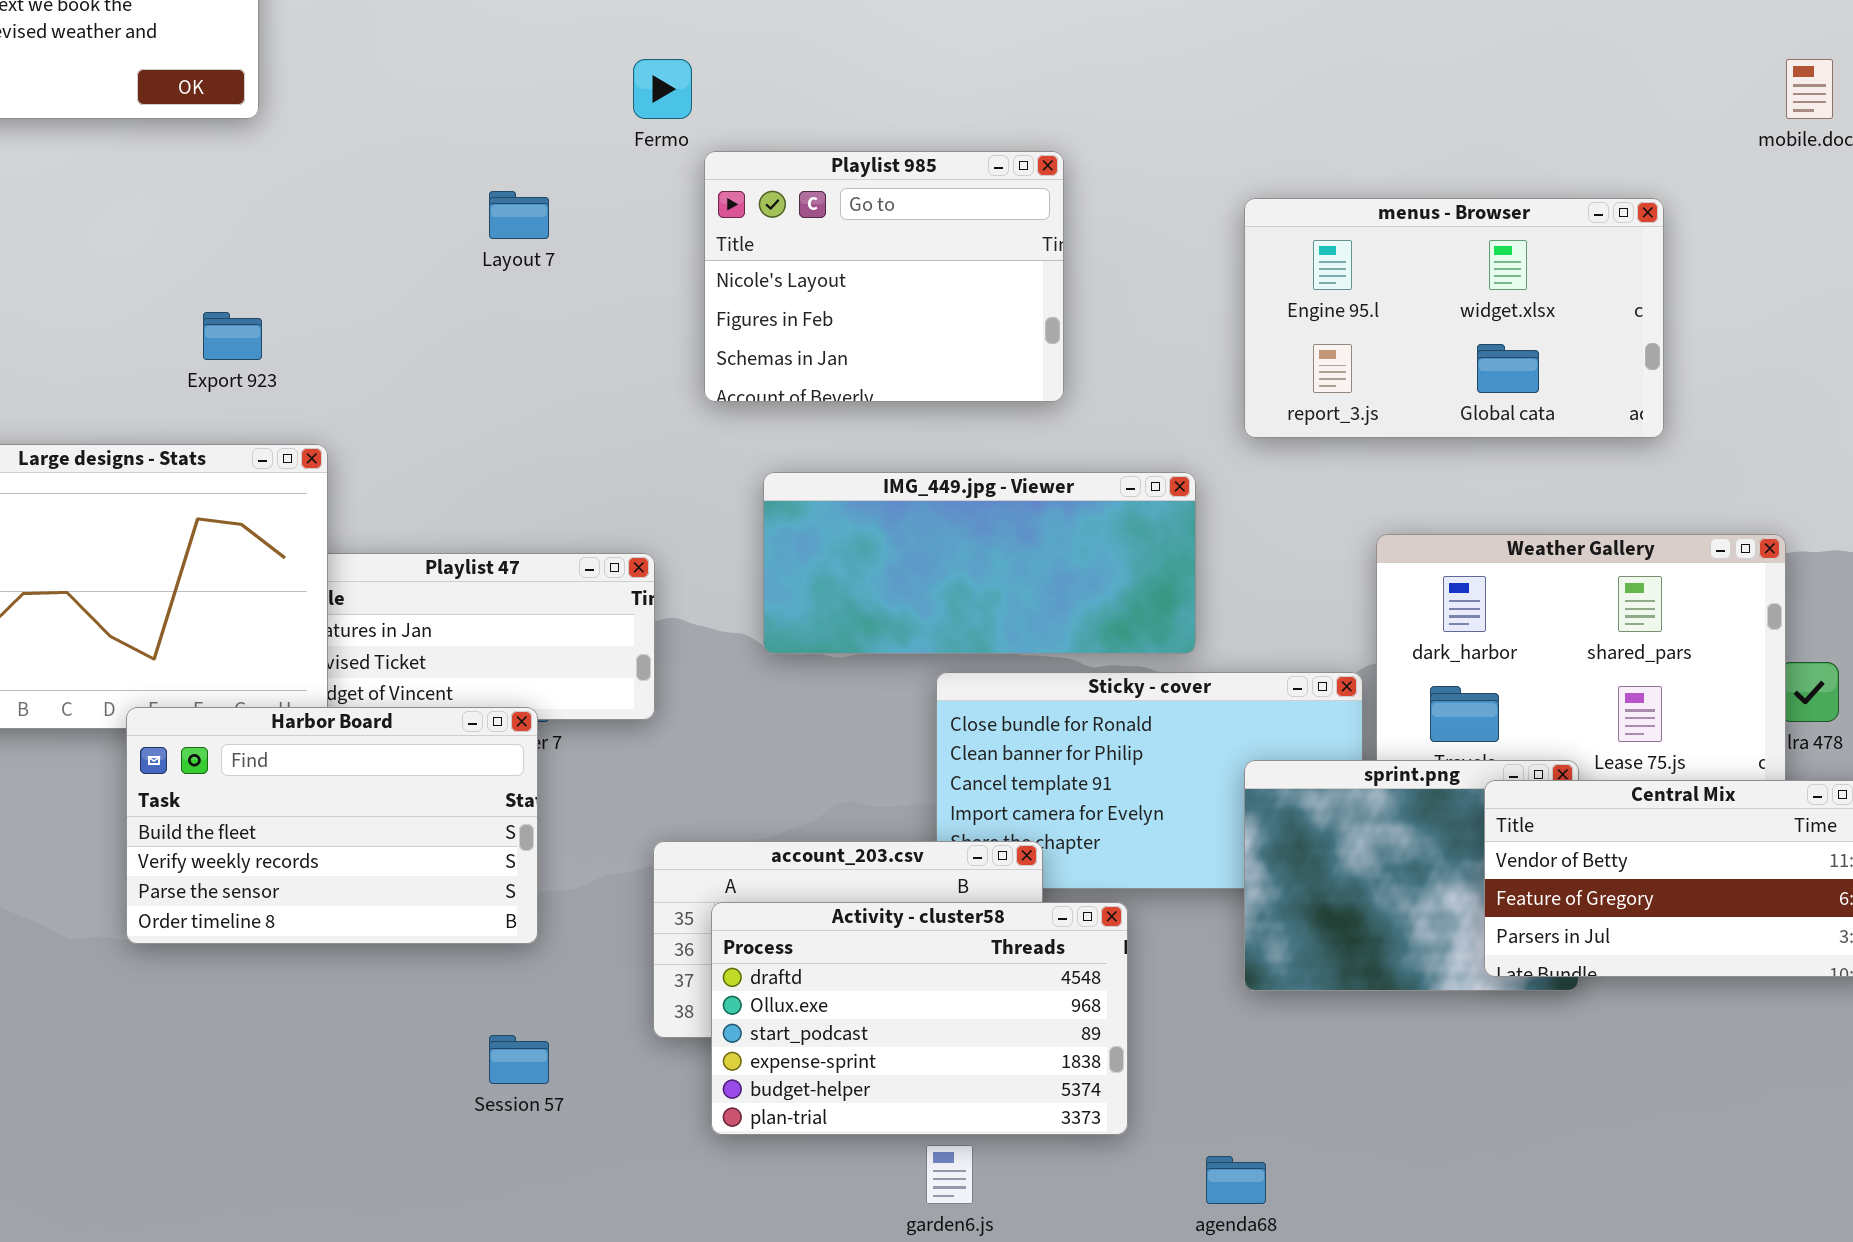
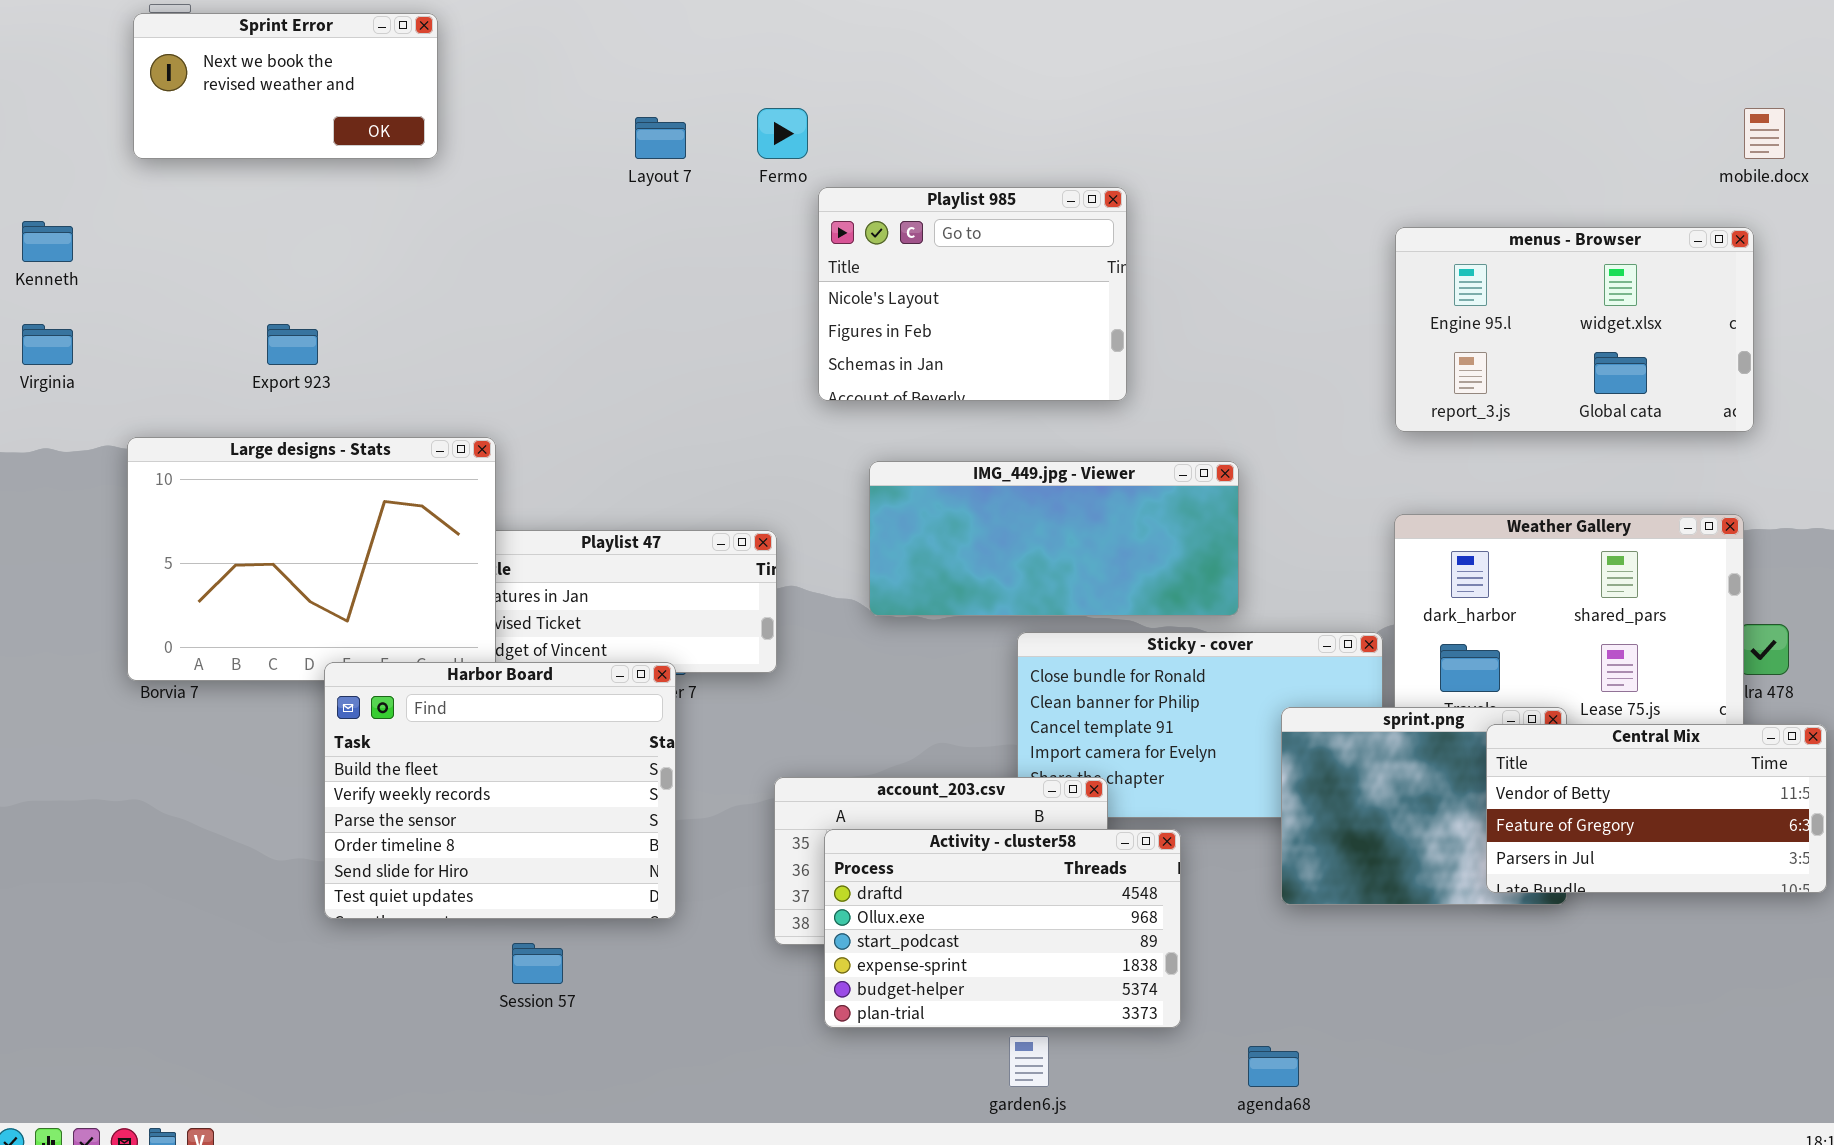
Layout 7: [489,191,549,239] -> [635,117,686,159], moved
menus - Browser: [1244,198,1664,438] -> [1395,227,1754,432], moved
Export 923: [203,312,262,360] -> [267,324,318,365], moved
Harbor Board: [126,707,538,944] -> [324,662,676,919], resized
Session 57: [489,1035,549,1084] -> [512,943,563,984], moved

